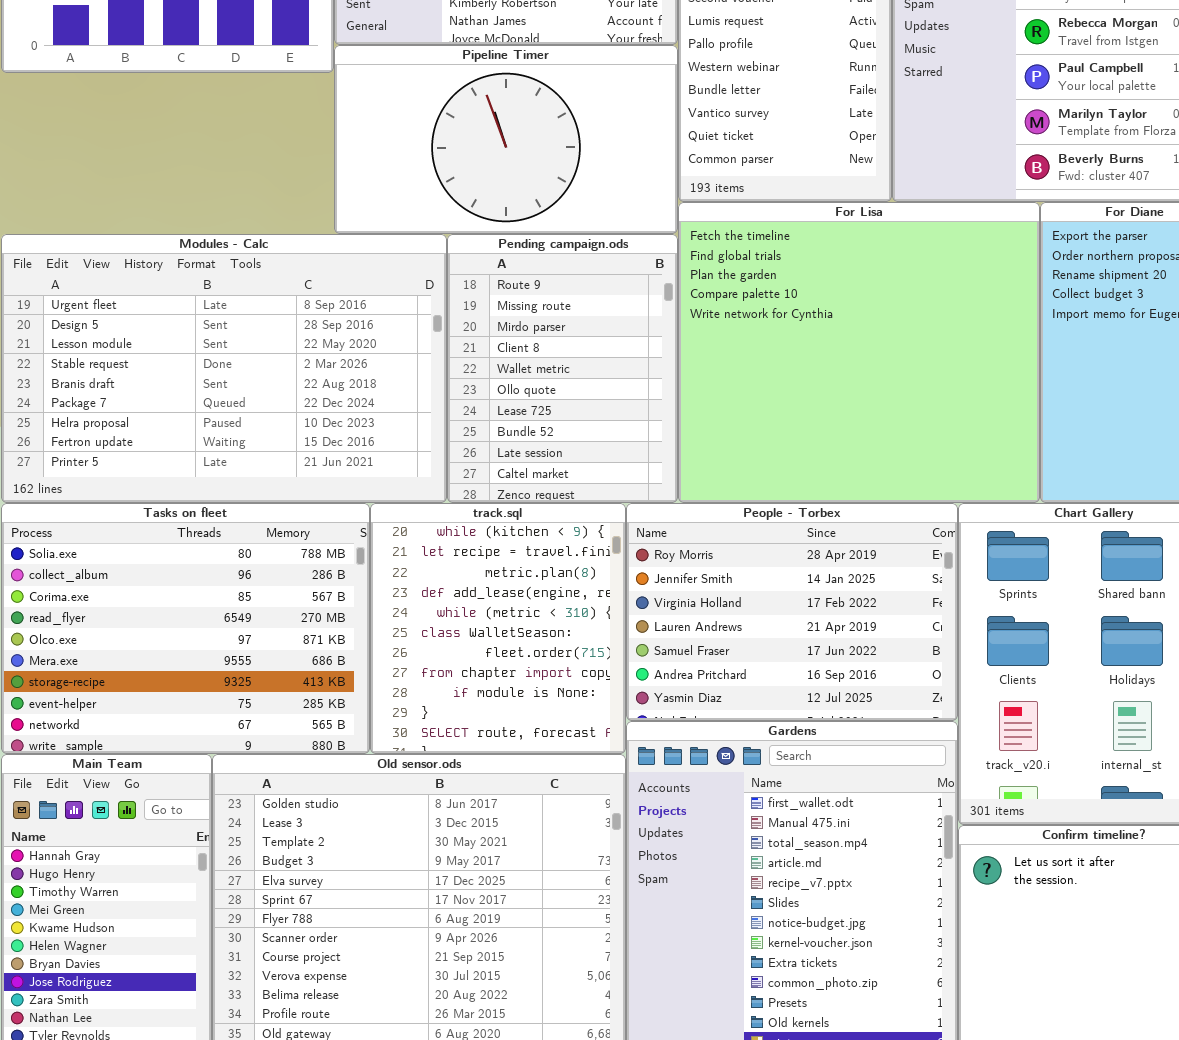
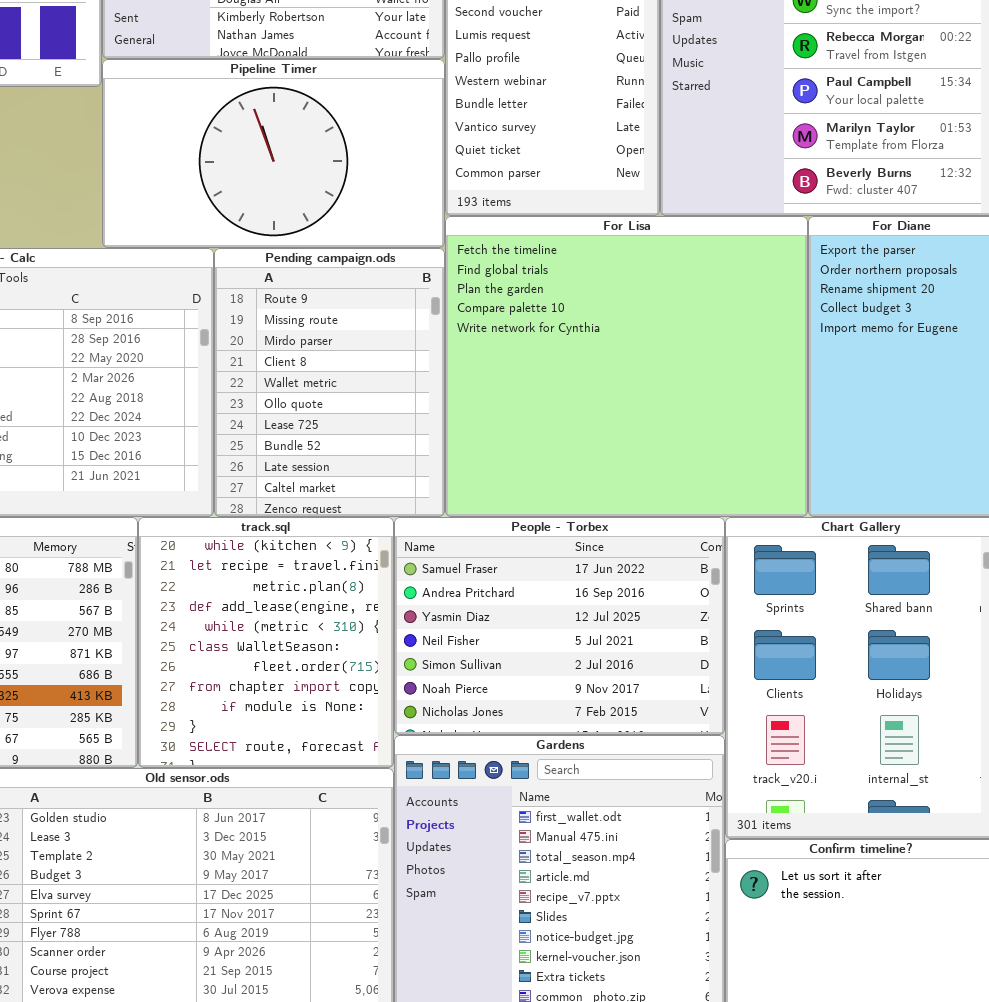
People - Torbex: [626,503,958,721] -> [394,517,725,735], scrolled down 4 rows

